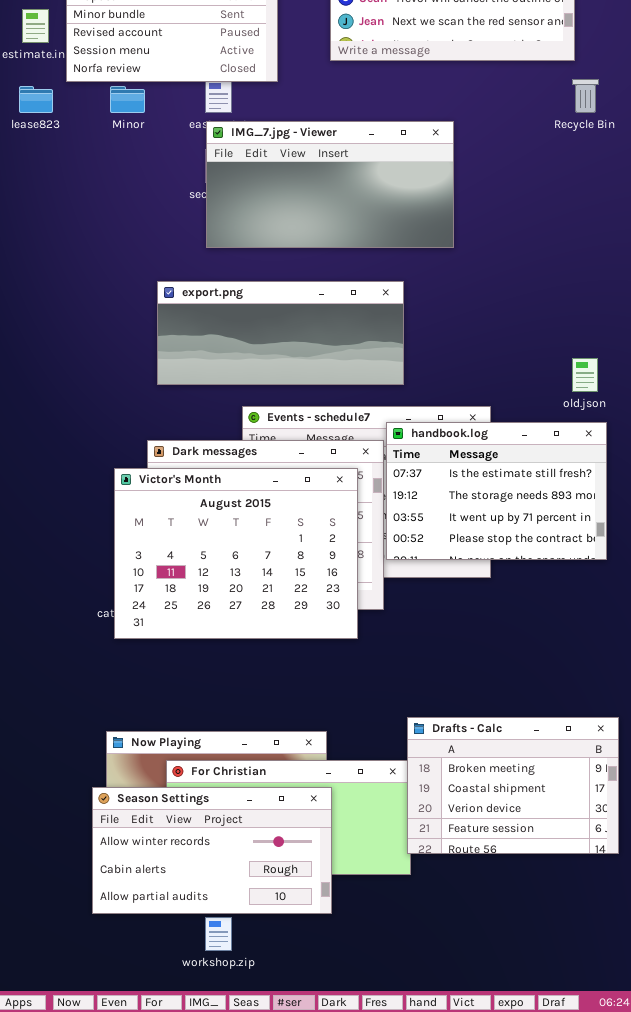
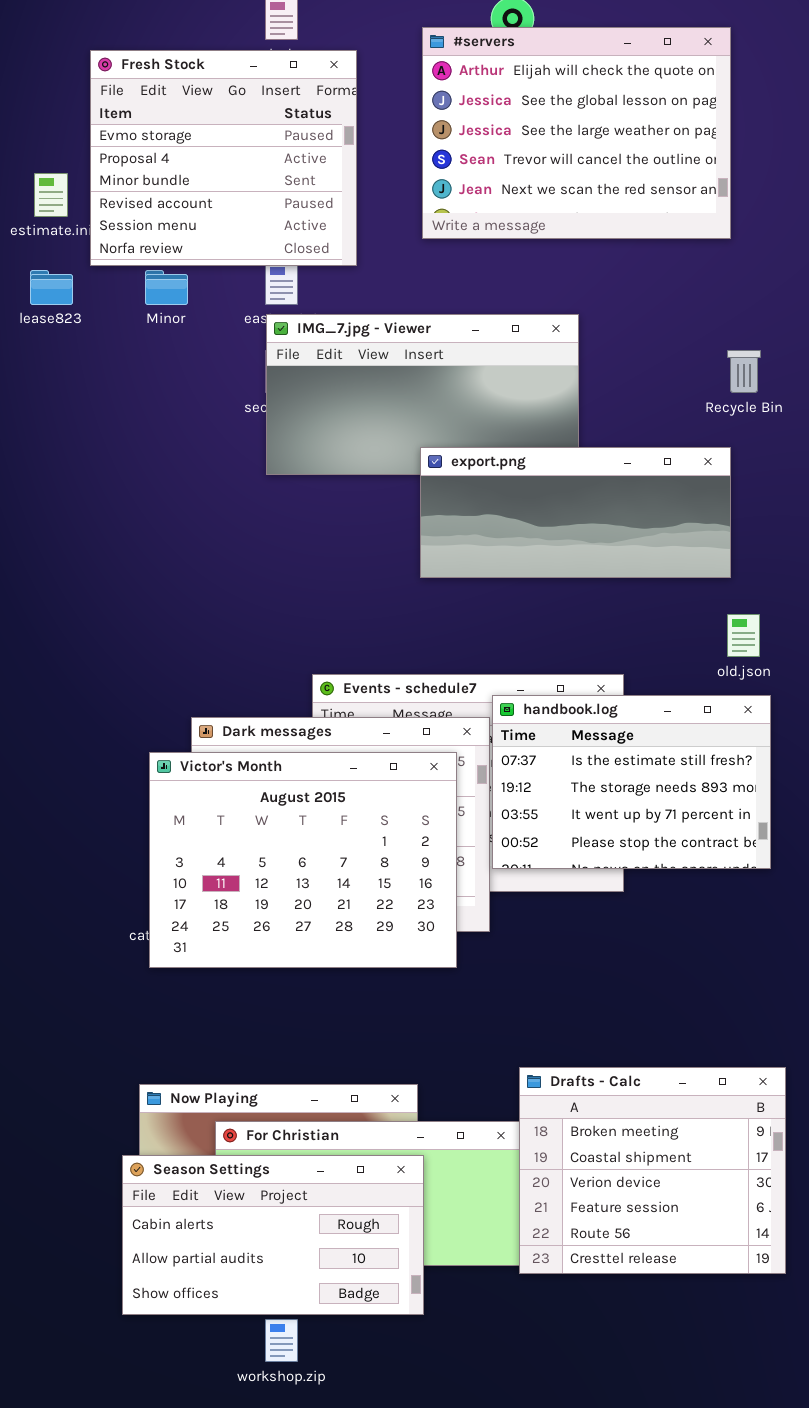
Recycle Bin: [572,79,599,113] -> [727,350,761,393], moved
export.png: [157,281,404,385] -> [420,447,731,578], moved
Drafts - Calc: [407,717,619,854] -> [519,1067,786,1274], resized
Season Settings: [92,787,332,914] -> [122,1155,424,1315], scrolled down 1 row

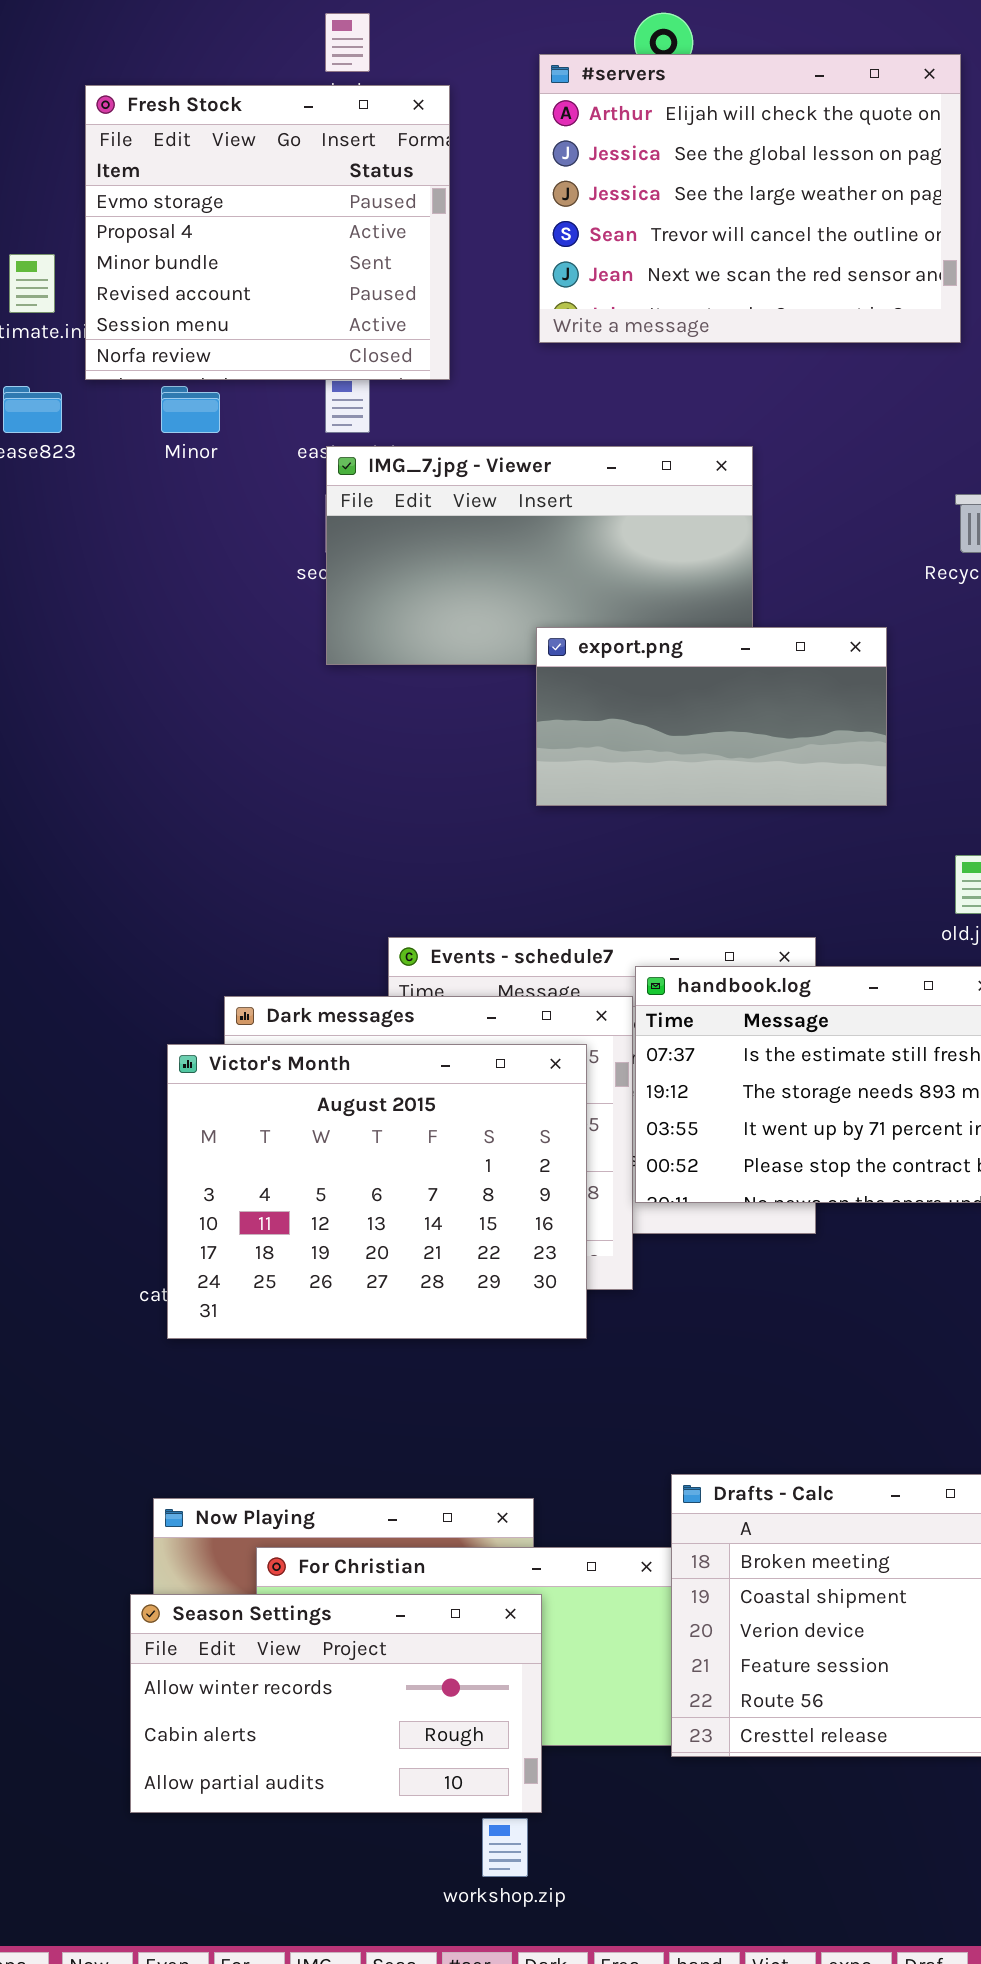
export.png: [420,447,731,578] -> [536,627,887,806], resized
Season Settings: [122,1155,424,1315] -> [130,1594,542,1813], scrolled up 1 row
workshop.zip: [265,1319,298,1362] -> [482,1818,528,1877], moved

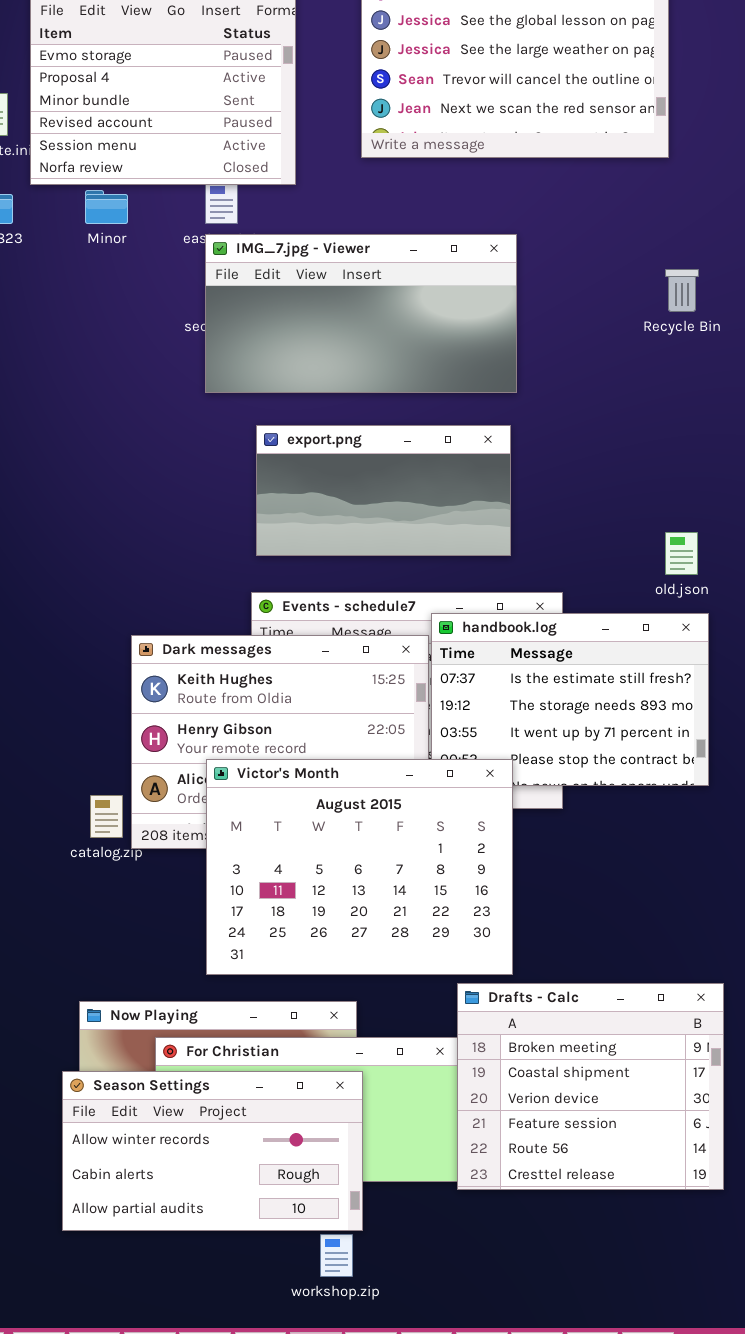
export.png: [536,627,887,806] -> [256,425,511,556], moved
Victor's Month: [167,1044,587,1339] -> [206,759,513,975], moved

